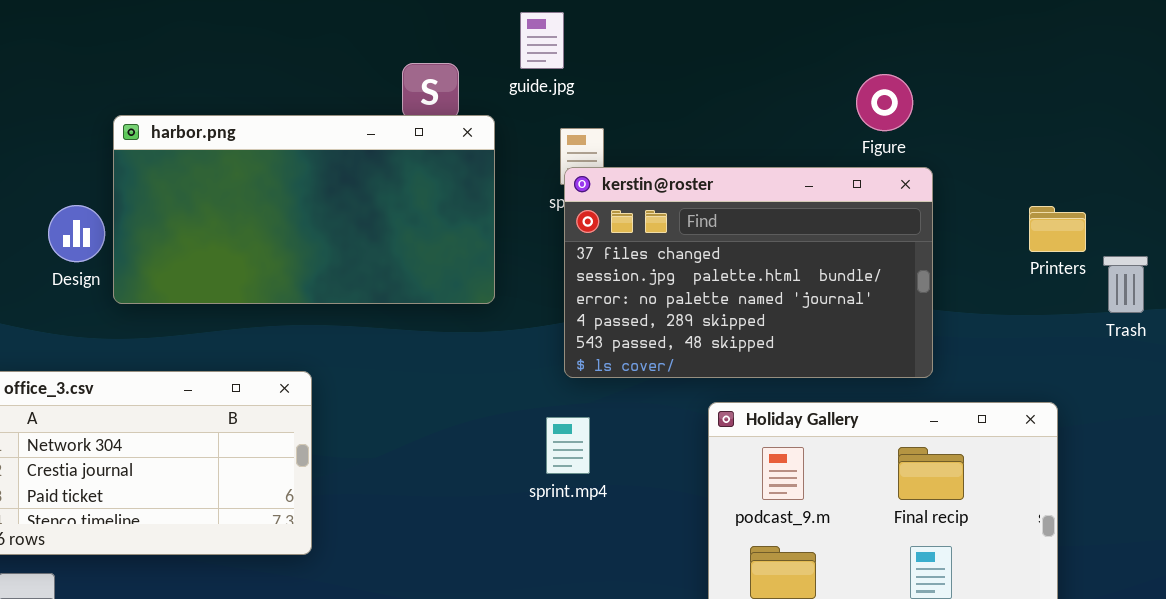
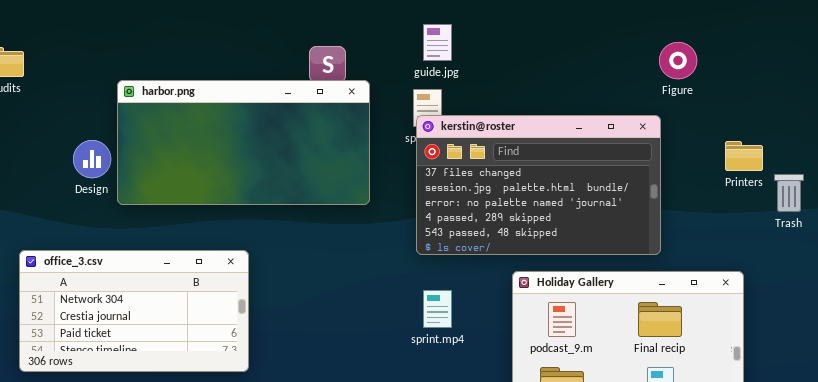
guide.jpg: [520,12,564,69] -> [423,24,452,61], moved
Figure: [856,74,913,131] -> [659,42,697,79], moved
sprint.mp4: [546,417,590,474] -> [423,290,452,328], moved

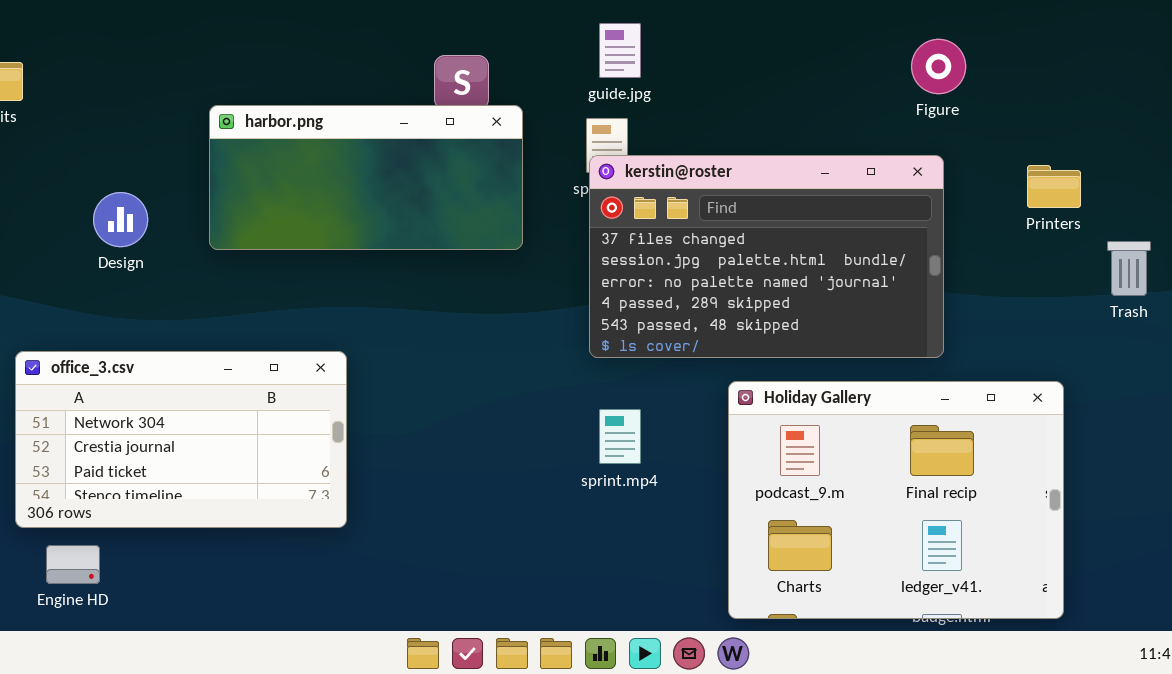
Figure: [659,42,697,79] -> [911,39,966,94], moved
harbor.png: [117,80,370,205] -> [209,105,523,250], resized
Printers: [725,141,763,171] -> [1027,165,1081,208], moved

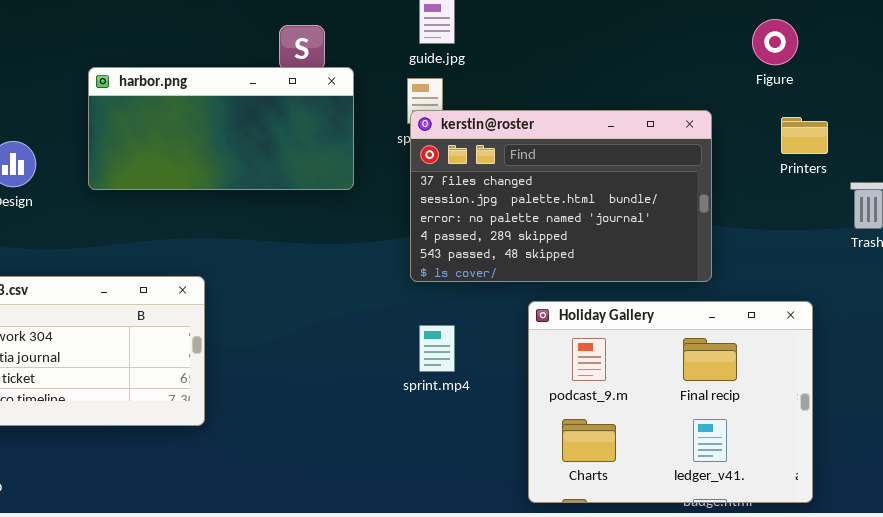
Figure: [911,39,966,94] -> [752,19,798,65], moved

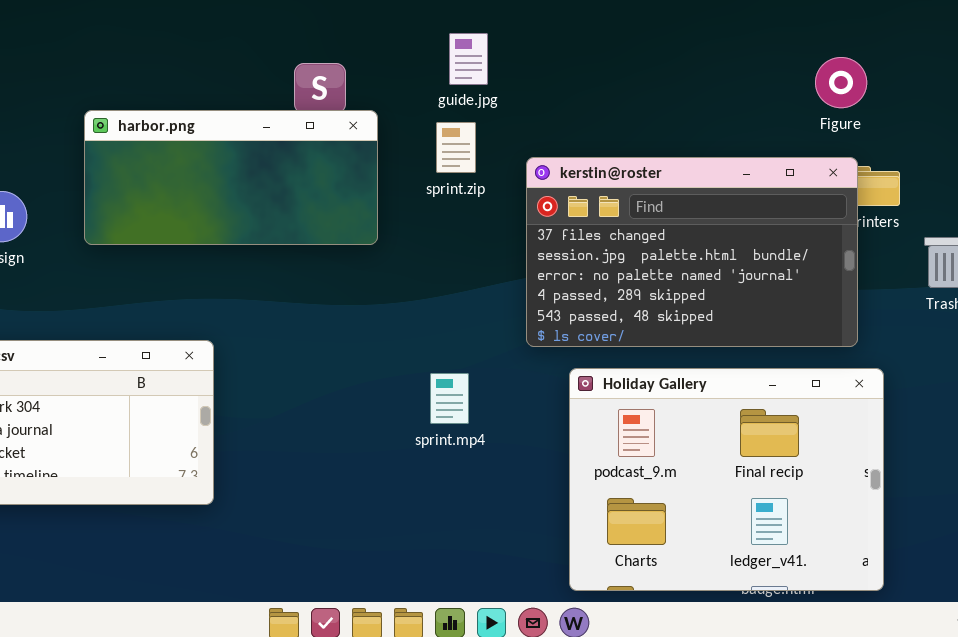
kerstin@roster: [410,110,712,282] -> [526,157,858,347], moved
sprint.mp4: [419,325,455,372] -> [430,373,469,424], moved

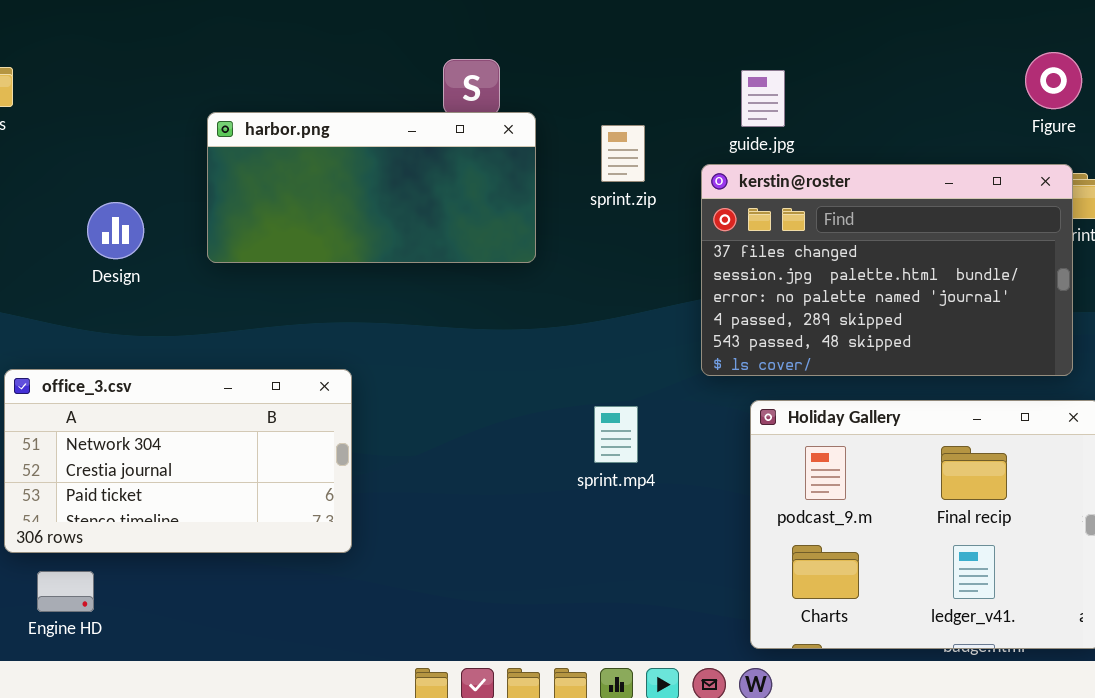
guide.jpg: [449,33,488,85] -> [741,70,785,127], moved

